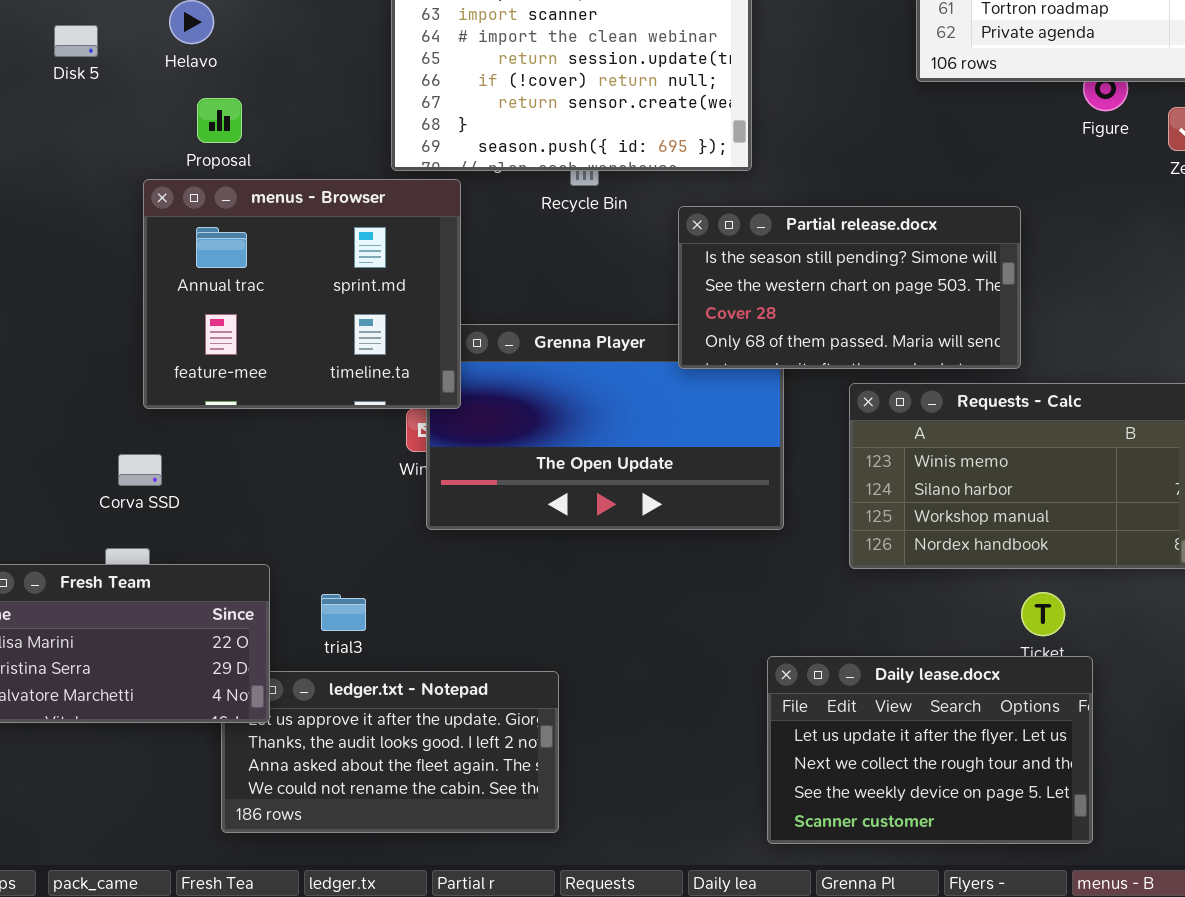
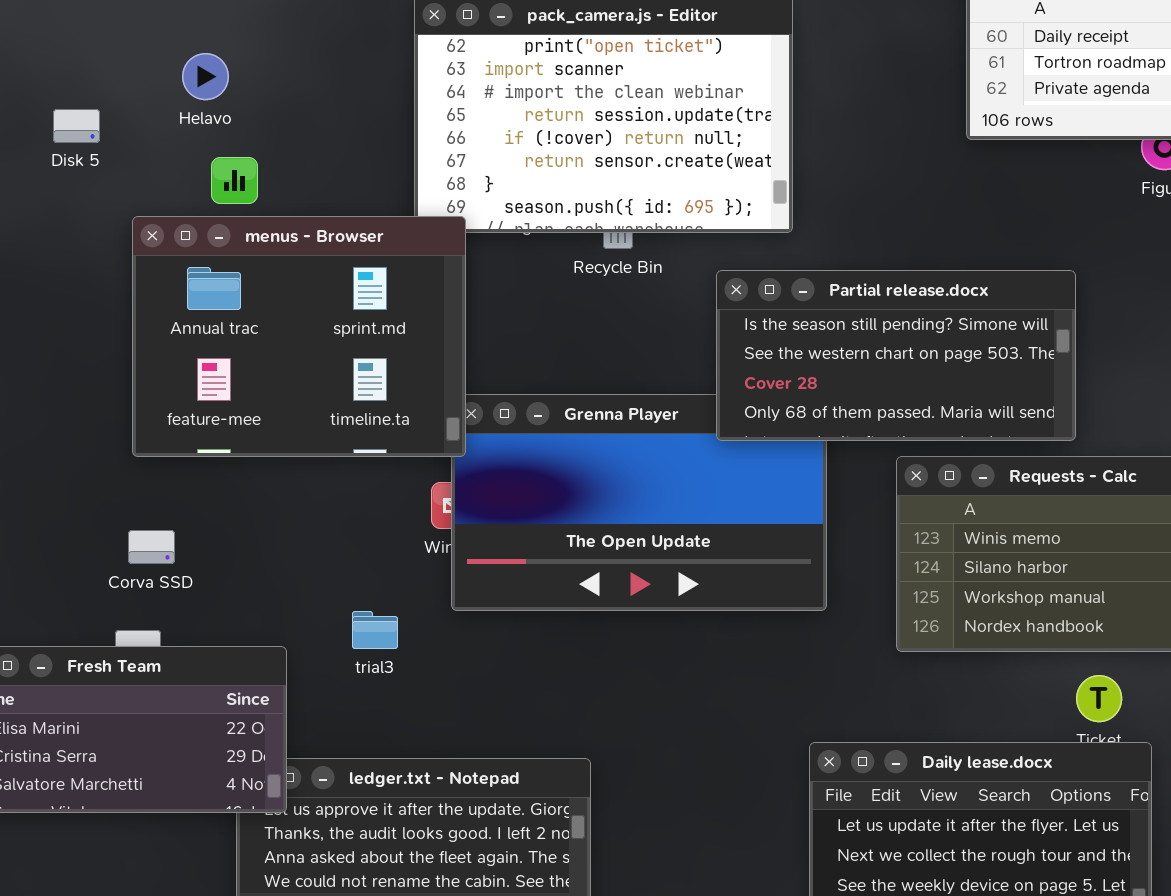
Disk 5: [54,25,98,57] -> [53,109,100,143], moved
menus - Browser: [143,179,461,409] -> [132,216,466,457], moved
trial3: [321,594,366,631] -> [352,611,398,649], moved

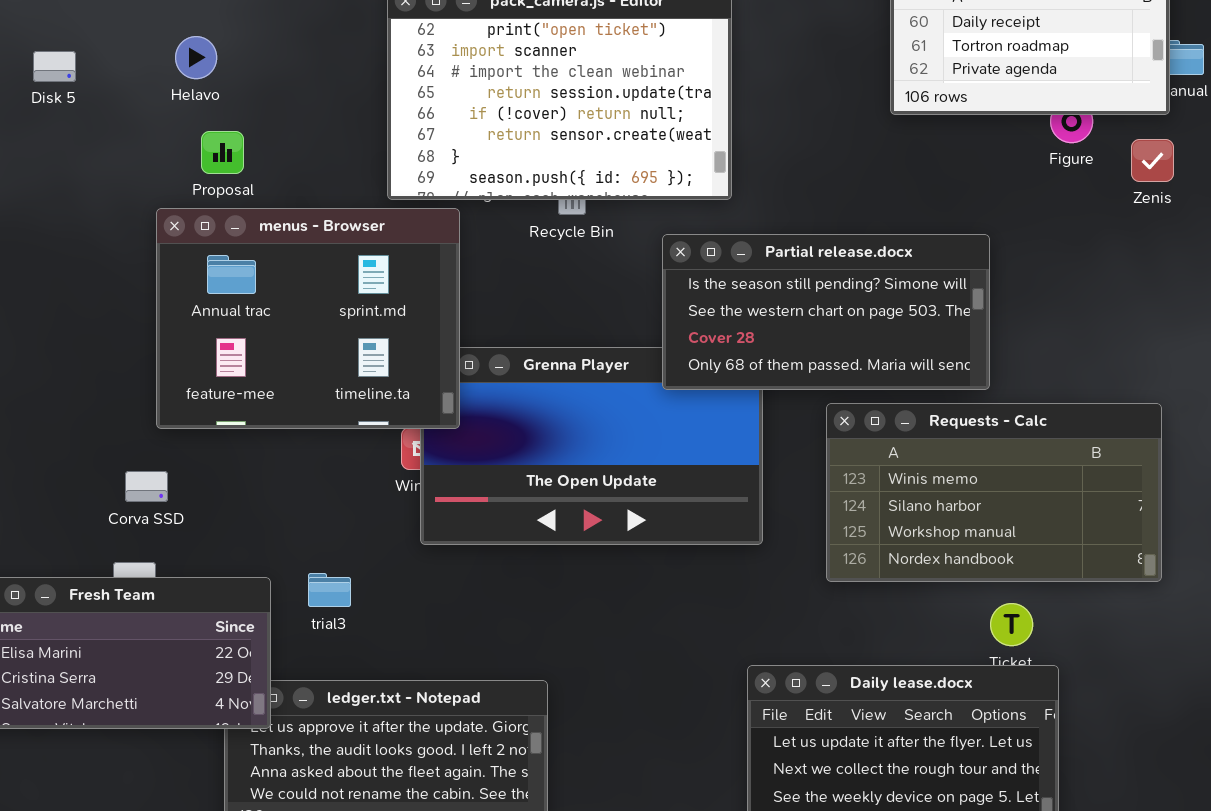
Disk 5: [53,109,100,143] -> [33,51,76,82], moved
menus - Browser: [132,216,466,457] -> [156,208,460,429], moved
trial3: [352,611,398,649] -> [308,573,351,607], moved

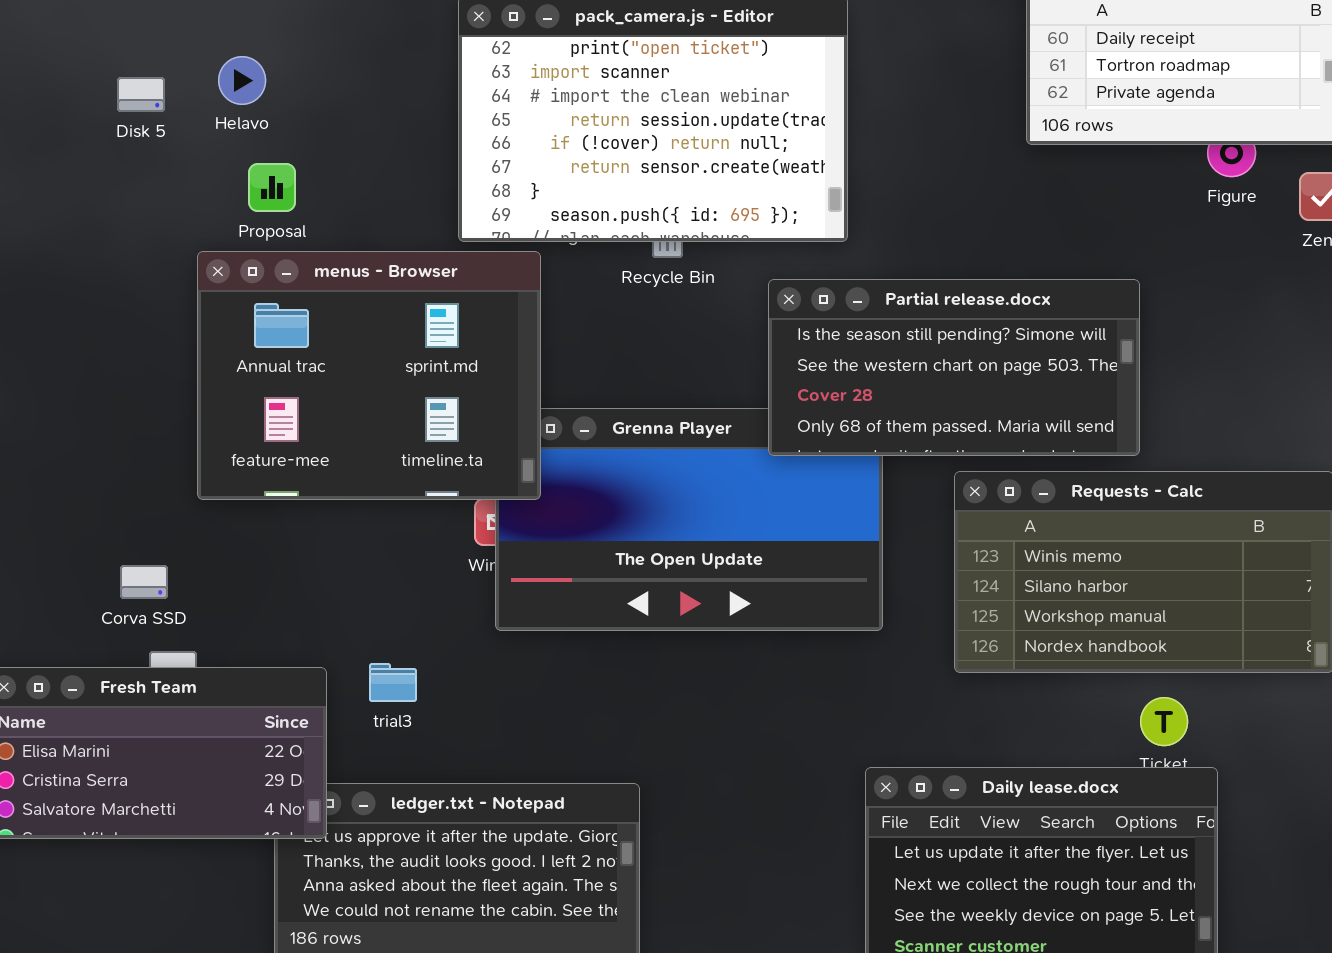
Disk 5: [33,51,76,82] -> [117,77,165,112], moved
Corva SSD: [125,471,168,502] -> [120,565,168,599], moved

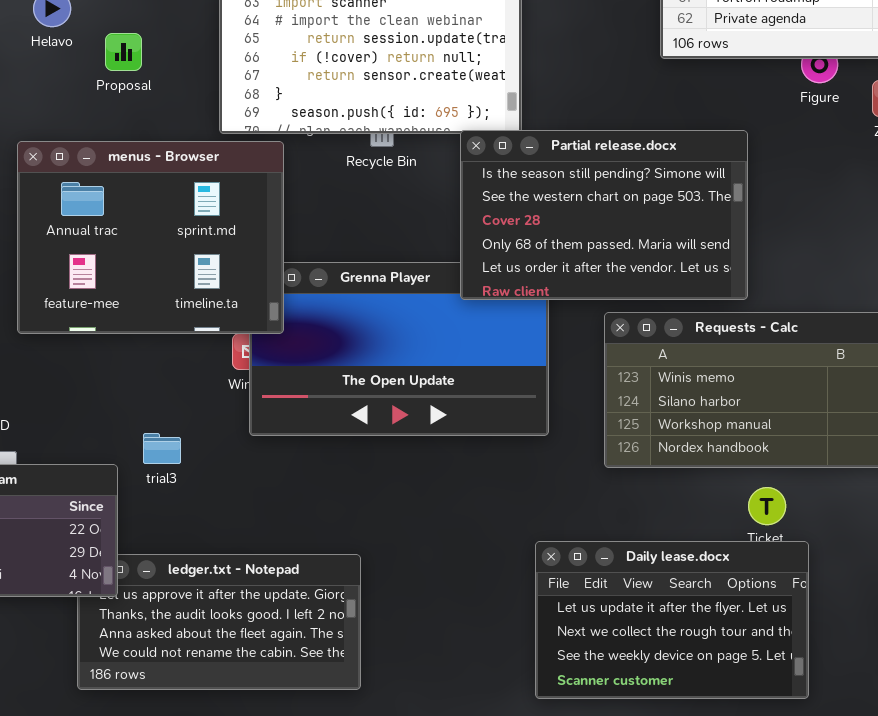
Proposal: [248,163,296,212] -> [105,33,142,71], moved
Partial release.docx: [768,279,1140,456] -> [460,130,748,300], resized
trial3: [369,663,417,702] -> [143,433,181,464], moved

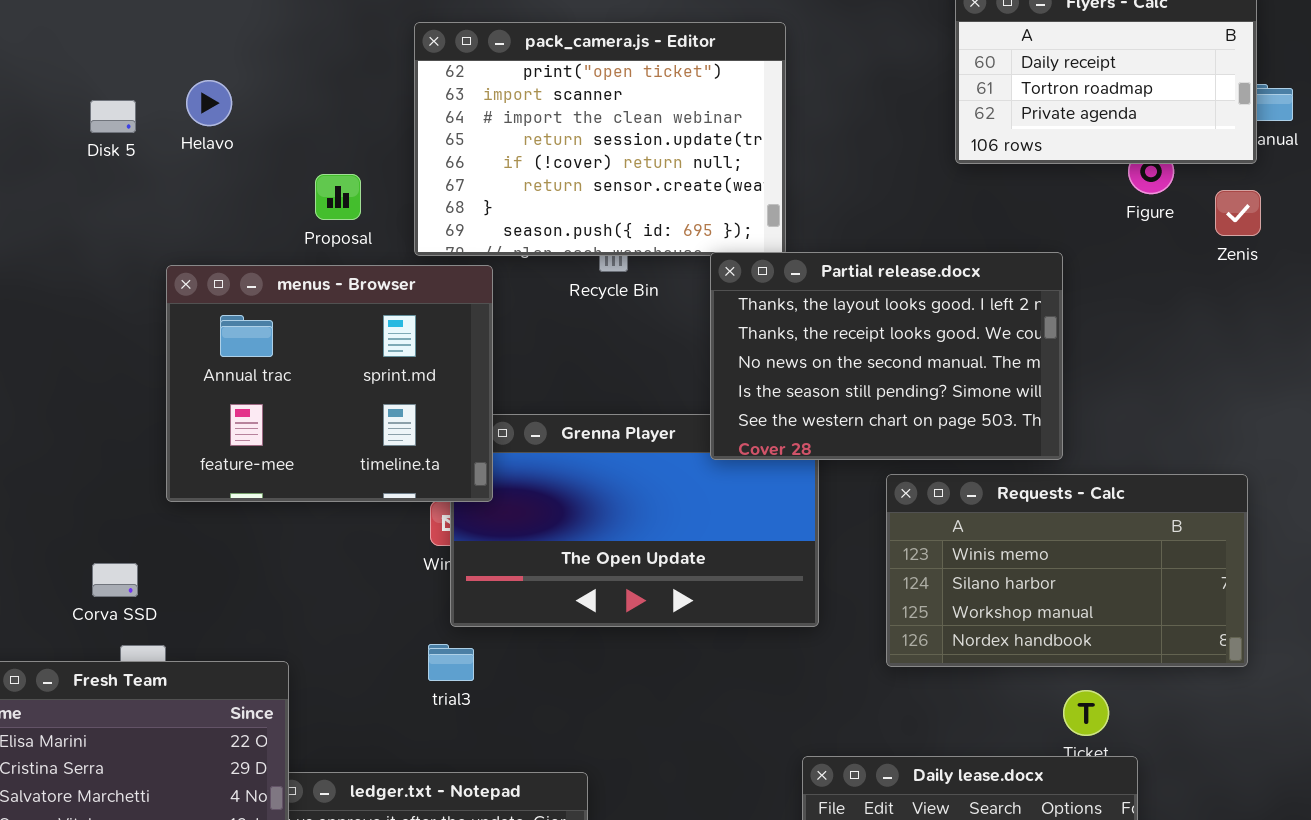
Proposal: [105,33,142,71] -> [315,174,361,220], moved
Partial release.docx: [460,130,748,300] -> [710,252,1063,460], scrolled up 3 rows
trial3: [143,433,181,464] -> [428,644,474,681], moved

